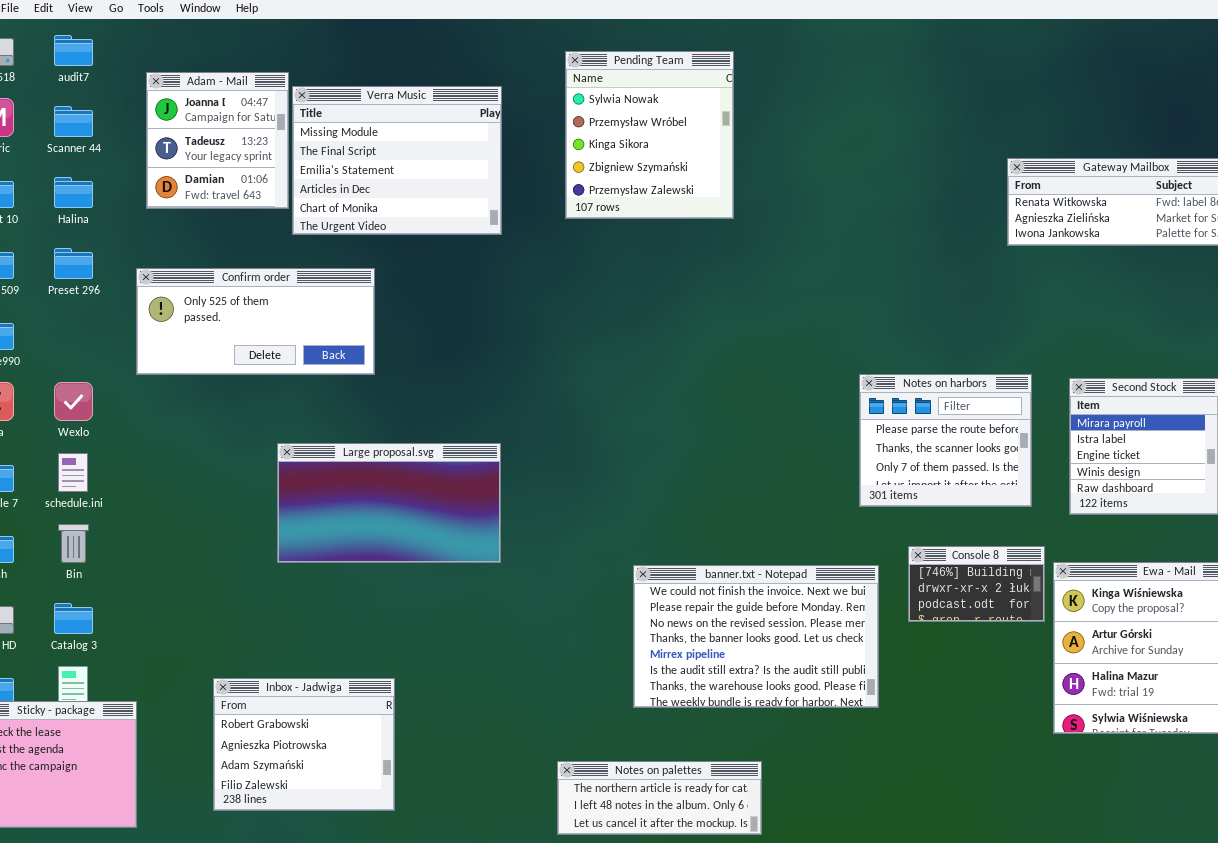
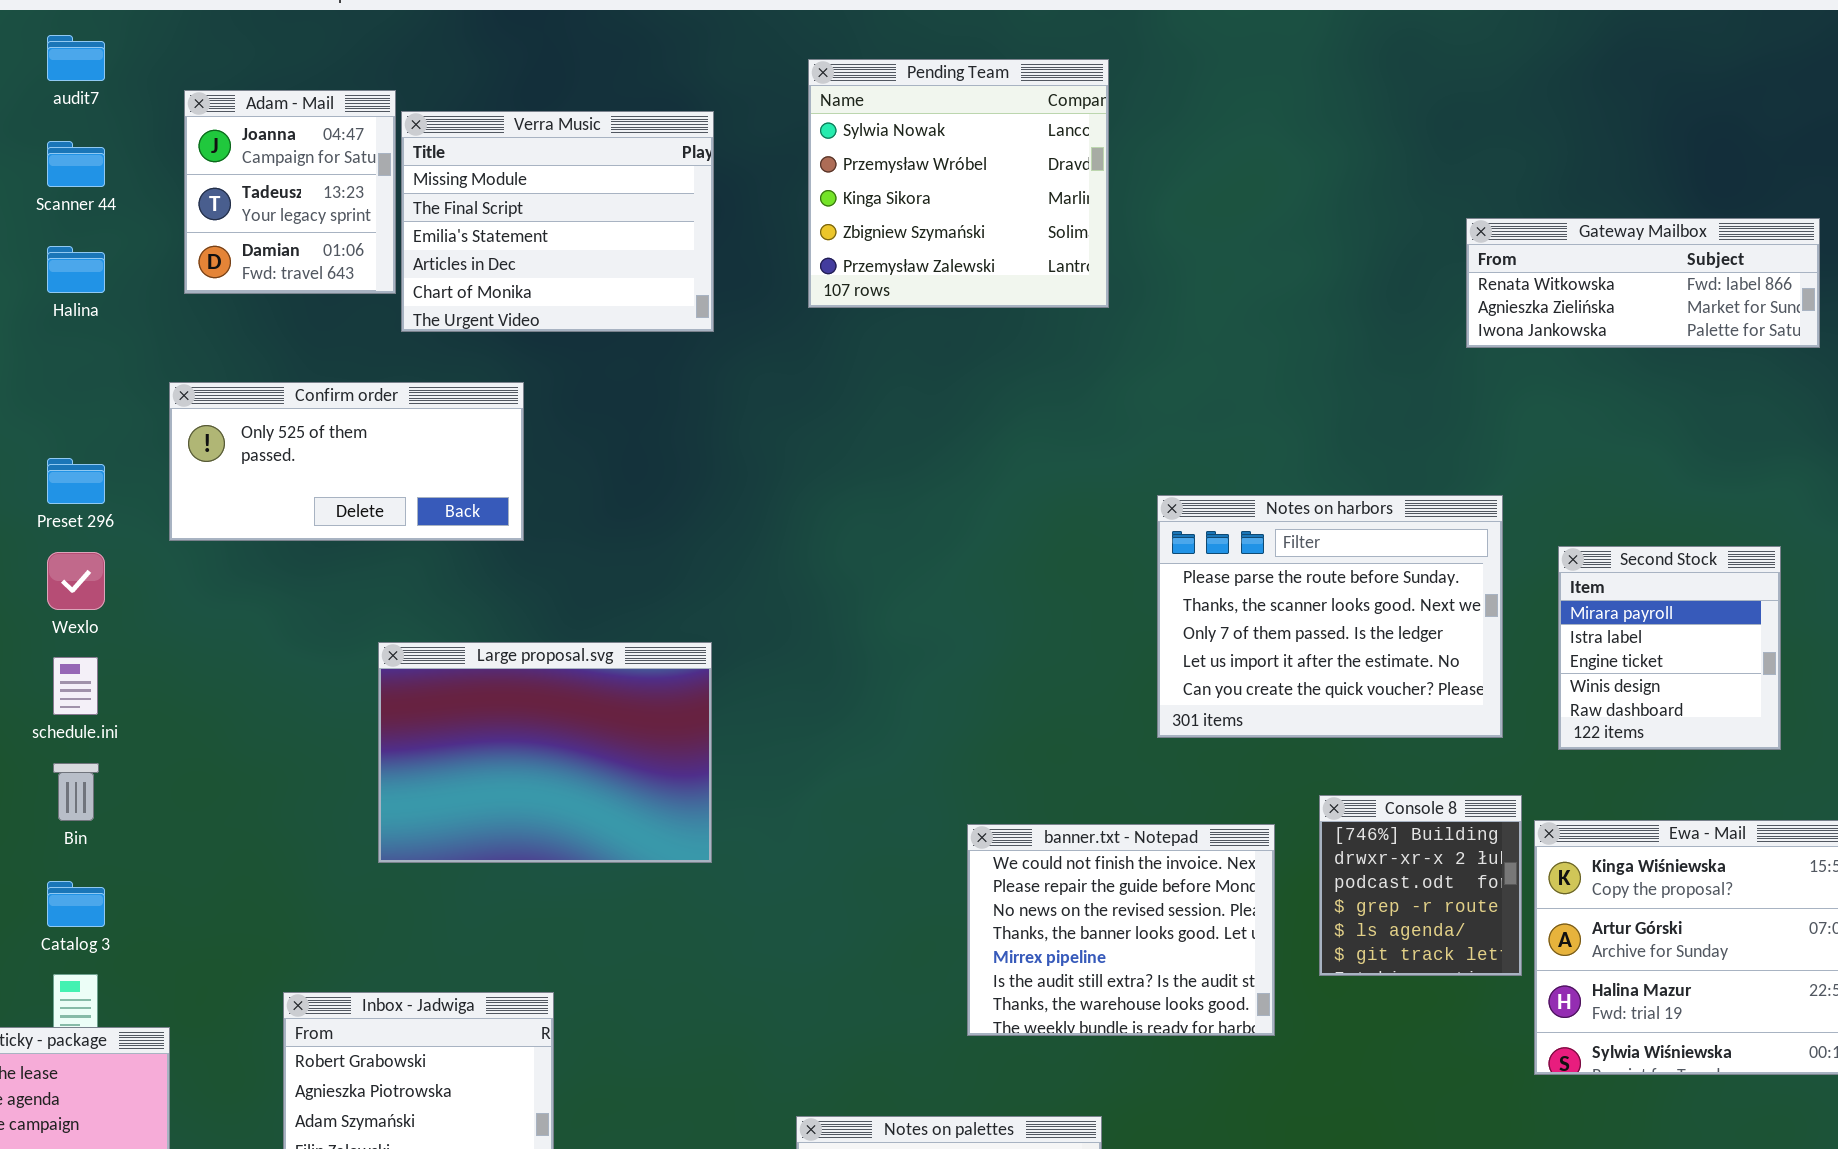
Pending Team: [565,51,734,219] -> [808,59,1109,308], resized
Preset 296: [54,248,93,279] -> [47,458,105,504], moved
Notes on harbors: [859,374,1032,507] -> [1157,495,1503,738], resized
Large proposal.svg: [277,443,501,563] -> [378,642,712,863], resized
Console 8: [908,546,1045,622] -> [1319,795,1522,976], resized
banner.txt - Notepad: [633,565,879,708] -> [967,824,1275,1036], resized

